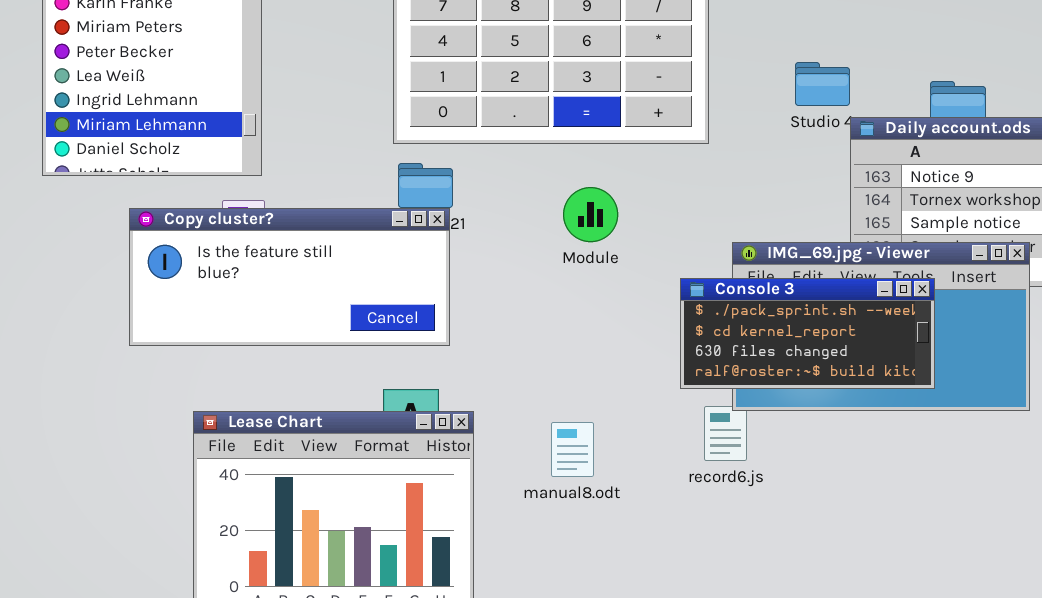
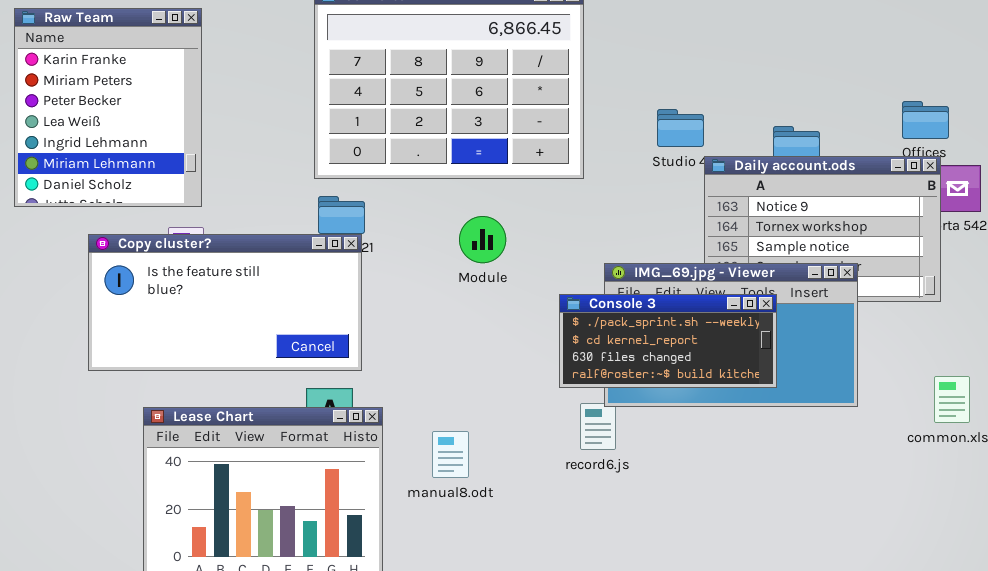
Copy cluster?: [129,208,450,346] -> [88,234,362,371], resized
manual8.odt: [551,422,594,477] -> [432,431,469,478], moved

